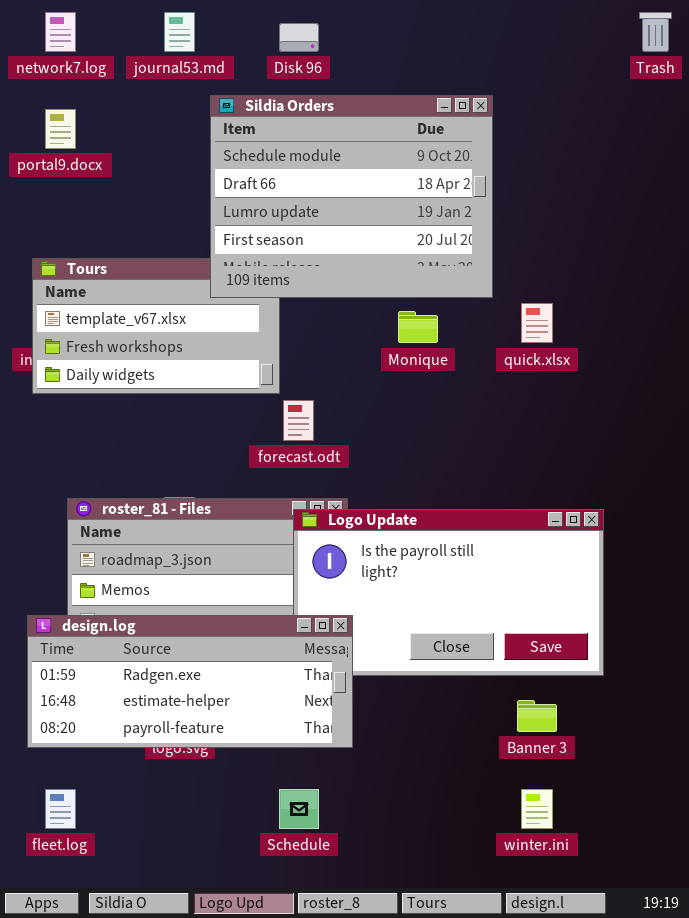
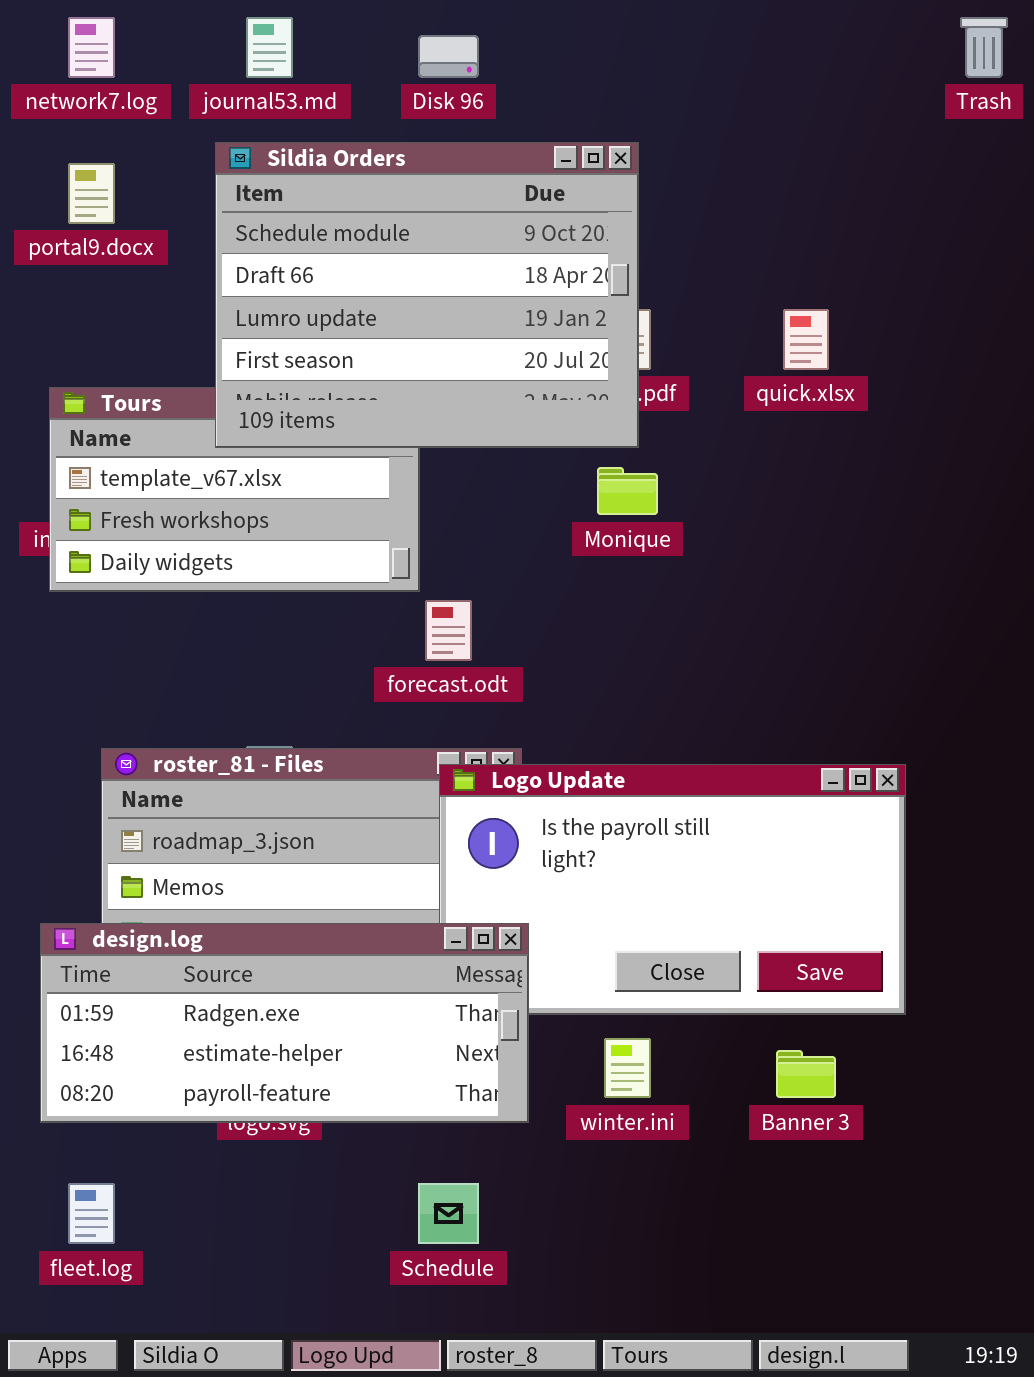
Sildia Orders: [210,95,493,298] -> [215,142,639,448], moved
quick.xlsx: [521,303,553,343] -> [783,309,829,370], moved
winter.ini: [521,789,553,829] -> [604,1038,651,1098], moved

